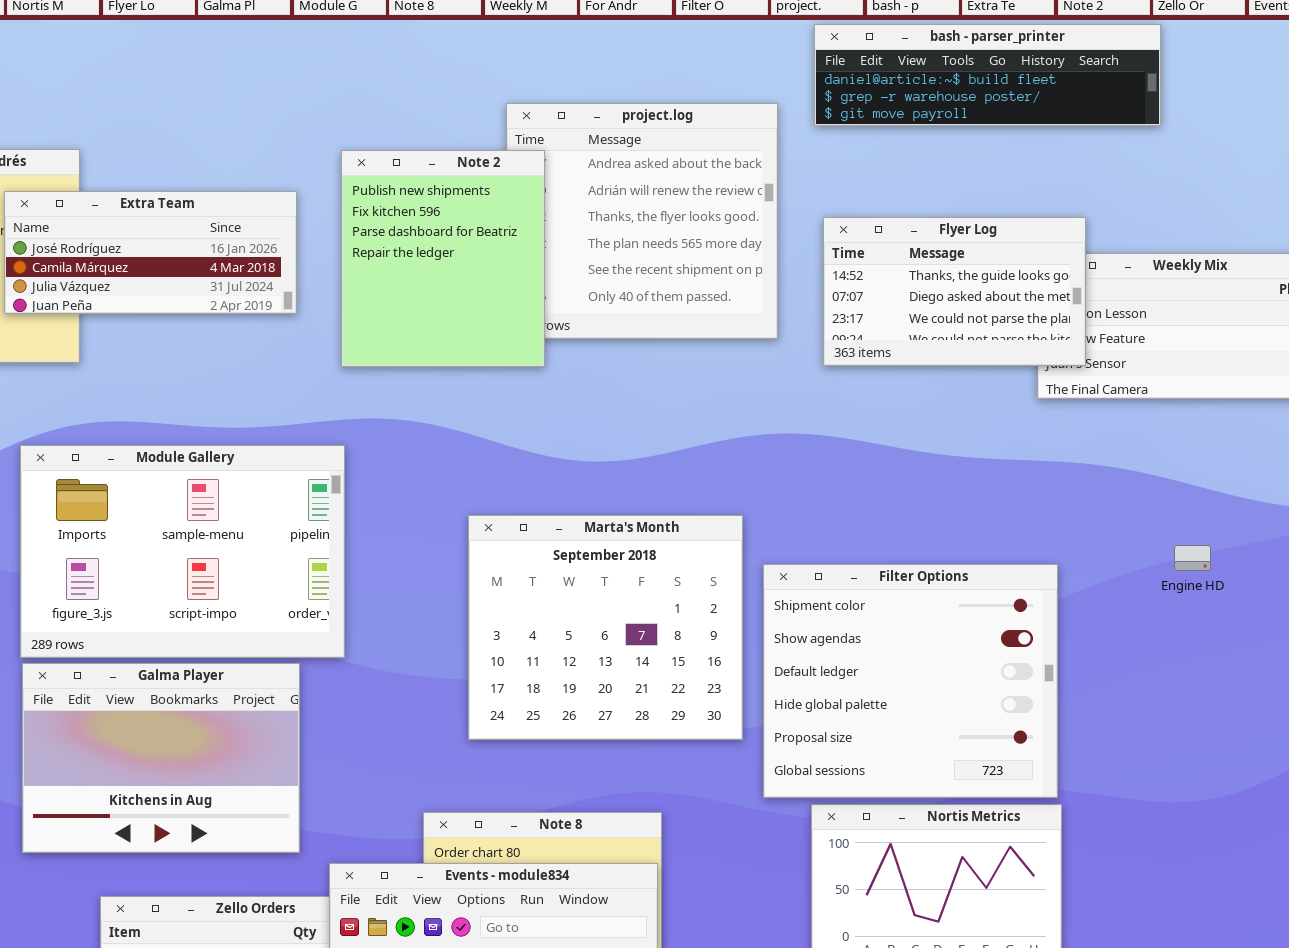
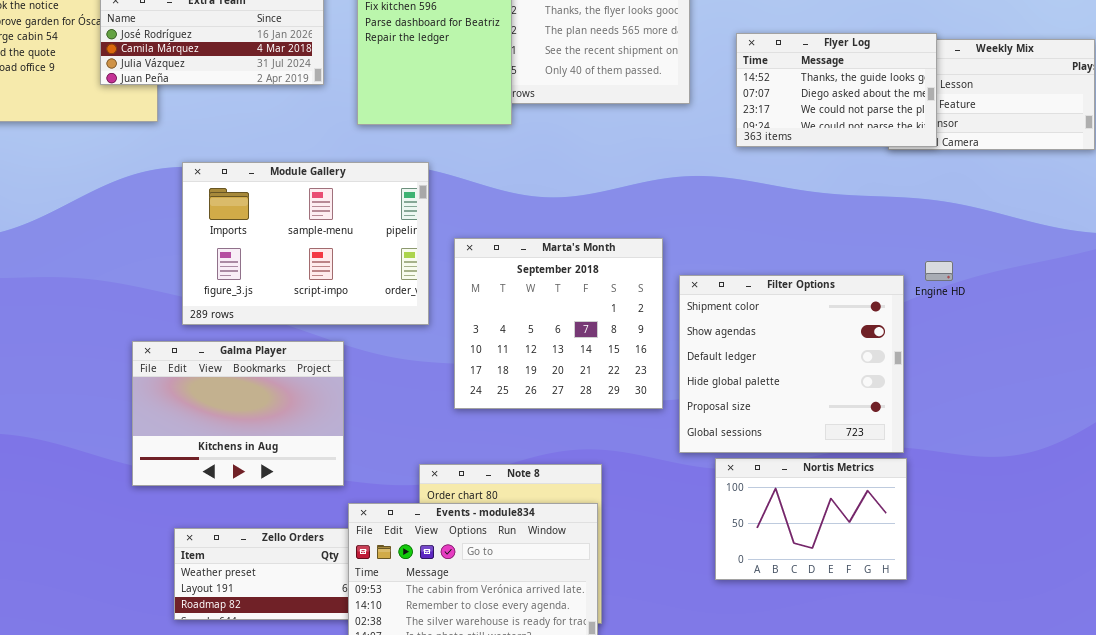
Flyer Log: [823,217,1086,366] -> [736,33,937,147], moved
Module Gallery: [20,445,345,658] -> [182,162,429,325], moved
Engine HD: [1174,545,1211,571] -> [925,261,953,281], moved
Galma Player: [22,663,300,853] -> [132,341,344,486], moved

